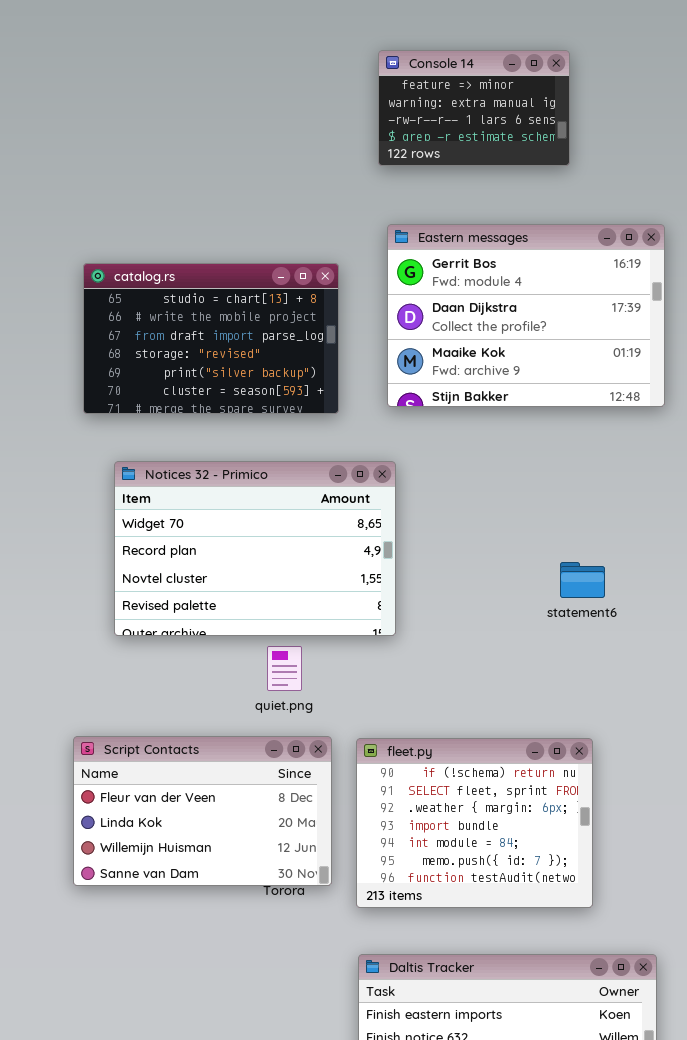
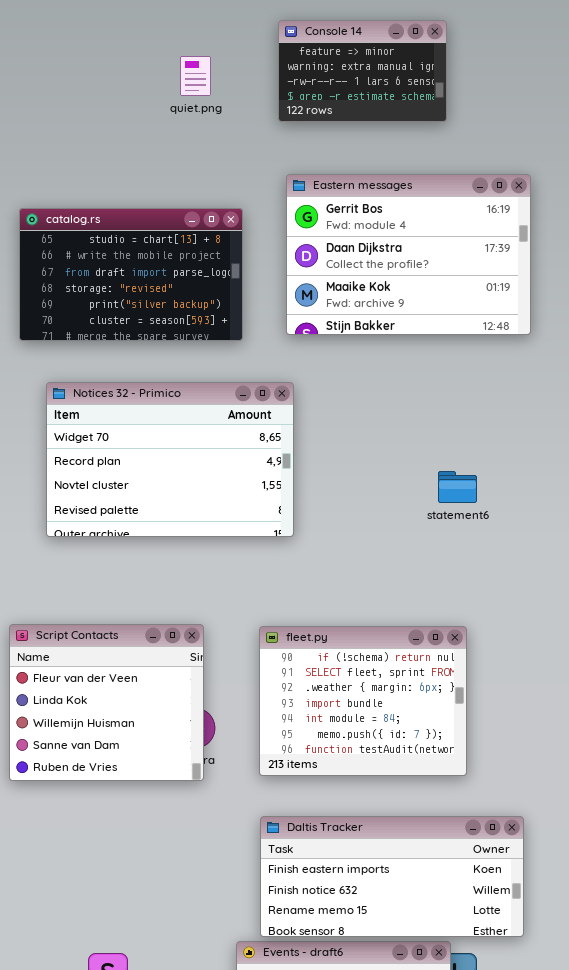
quiet.png: [267,646,302,691] -> [180,56,211,96], moved
Script Contacts: [73,736,332,886] -> [9,624,204,781], resized

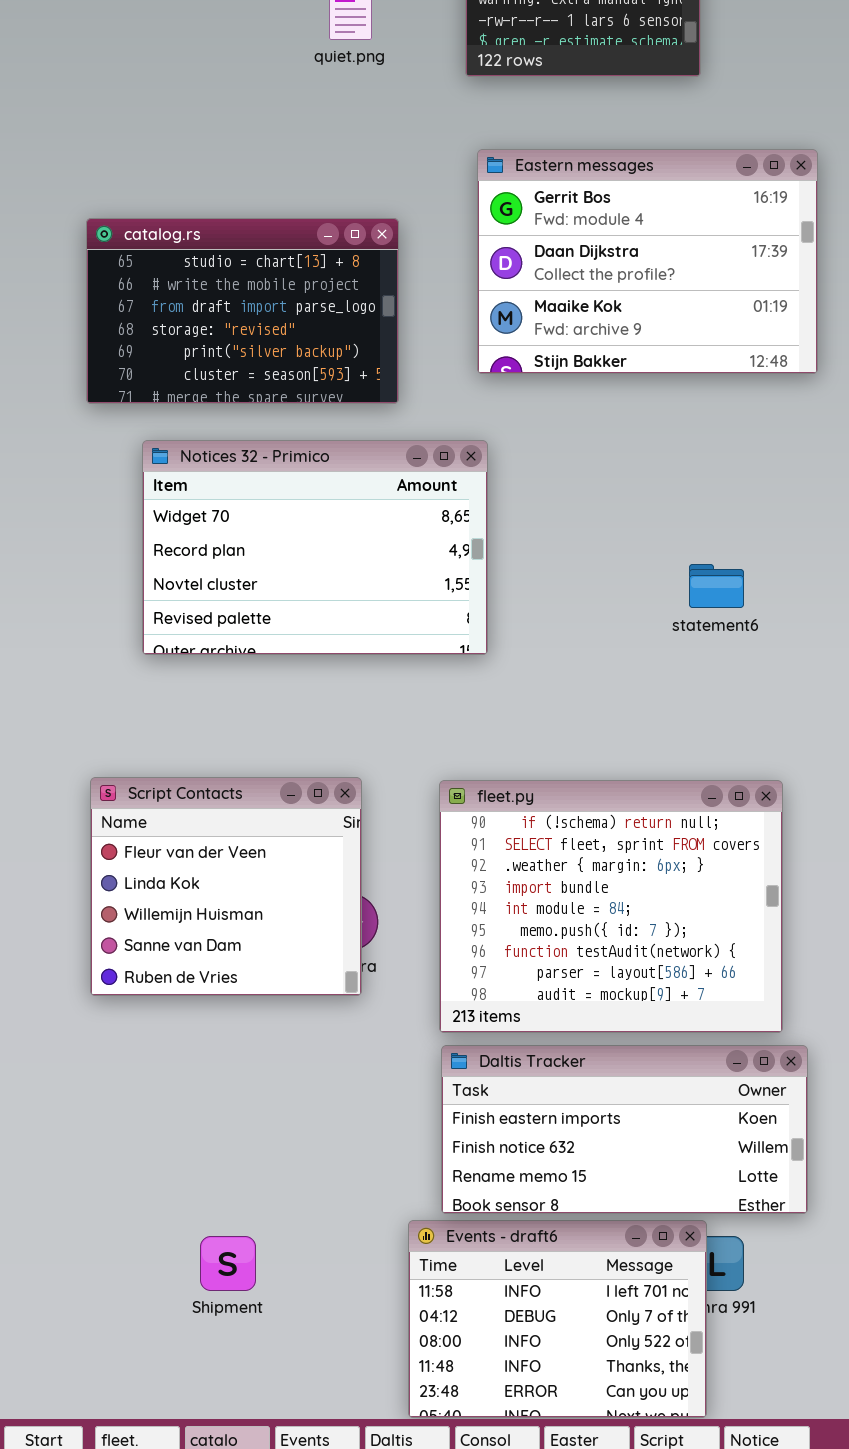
catalog.rs: [19,208,243,341] -> [86,218,399,404], moved
fleet.py: [259,626,467,776] -> [439,780,783,1033], resized

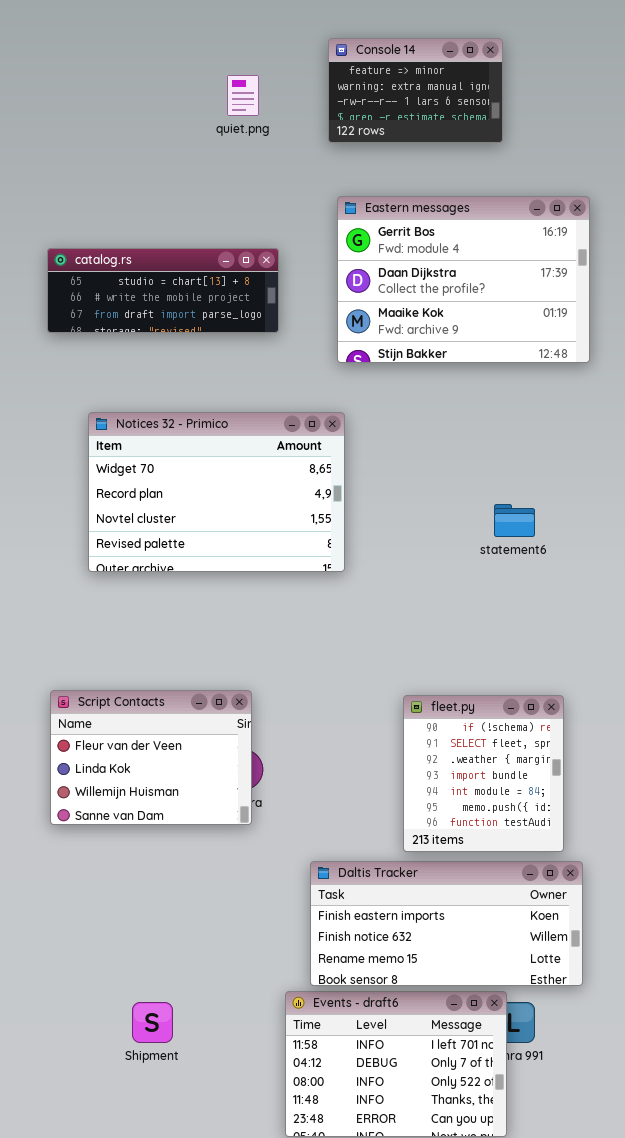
catalog.rs: [86,218,399,404] -> [47,248,279,333], resized
Script Contacts: [90,777,362,996] -> [50,690,252,825], resized
fleet.py: [439,780,783,1033] -> [403,695,564,852], resized

